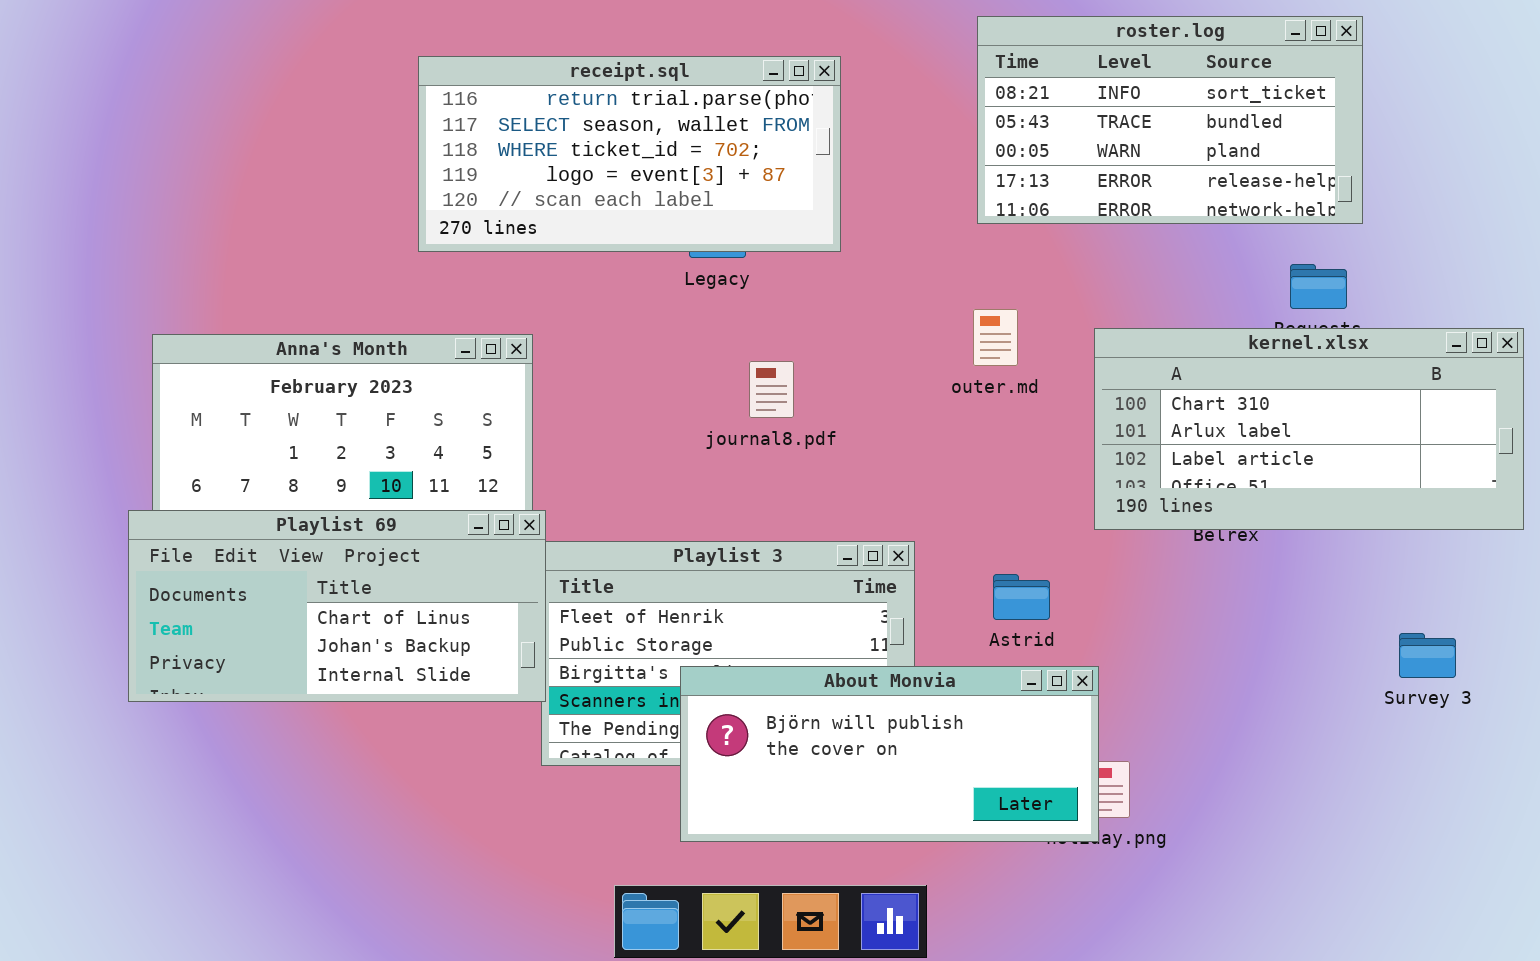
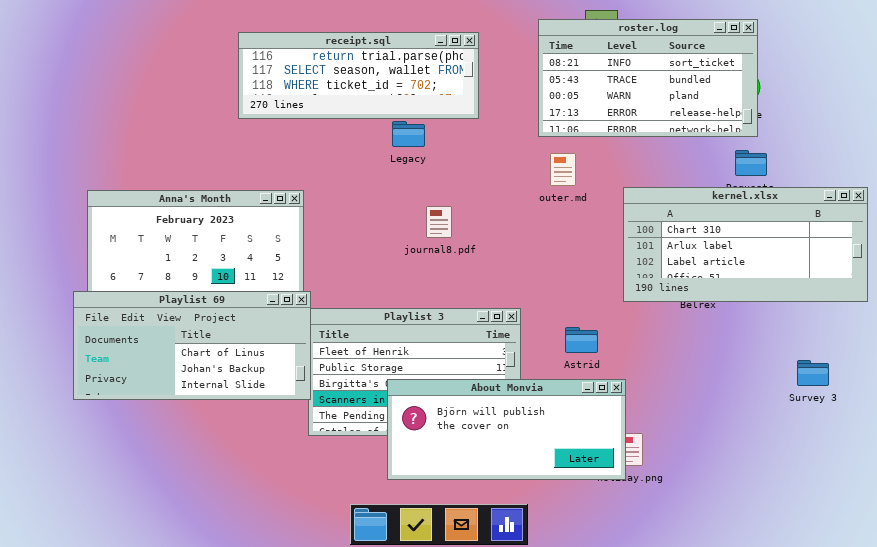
roster.log: [977,16,1363,224] -> [538,19,758,137], moved
receipt.sql: [418,56,841,252] -> [238,32,479,119], resized
outer.md: [973,309,1018,366] -> [550,153,576,186], moved

